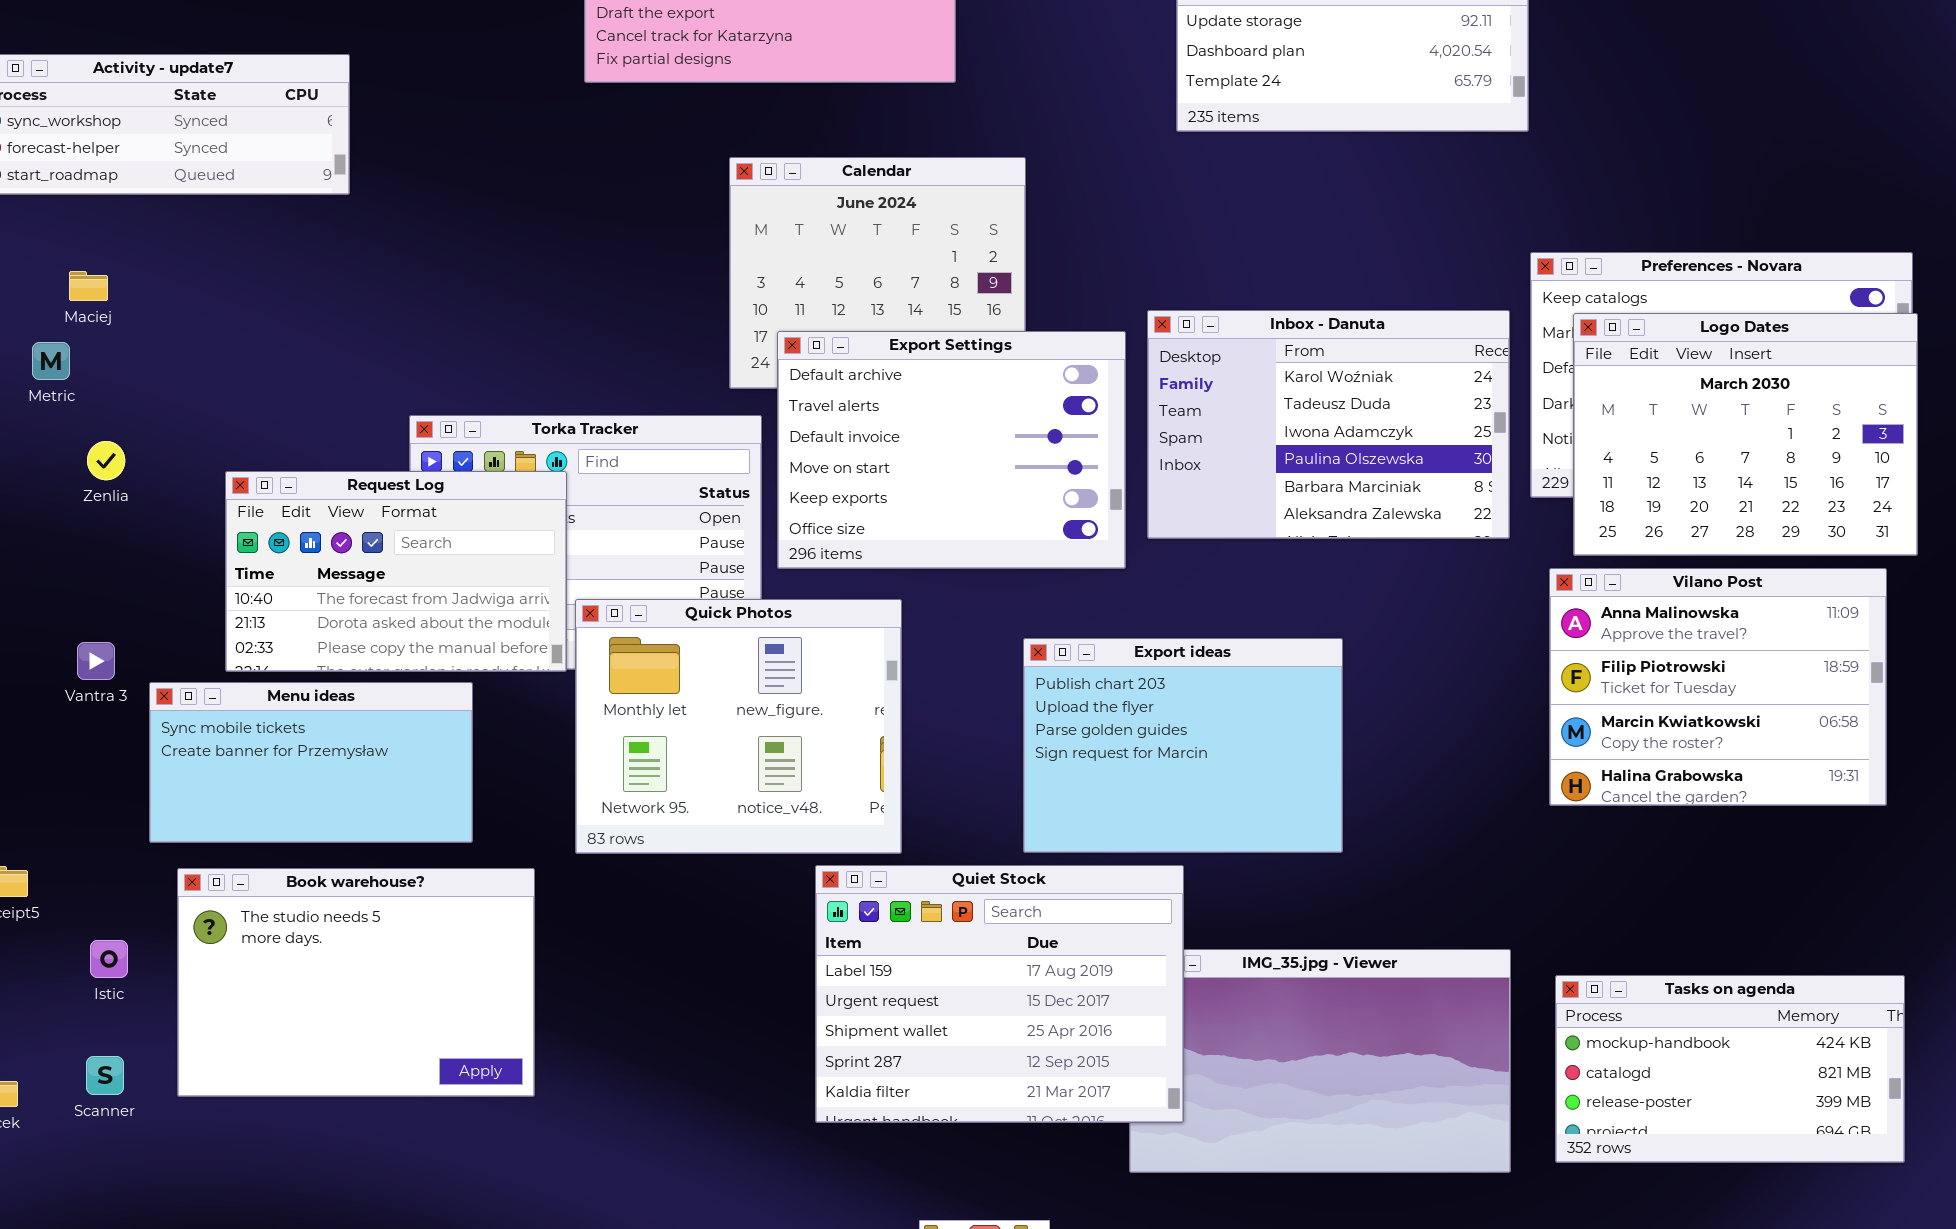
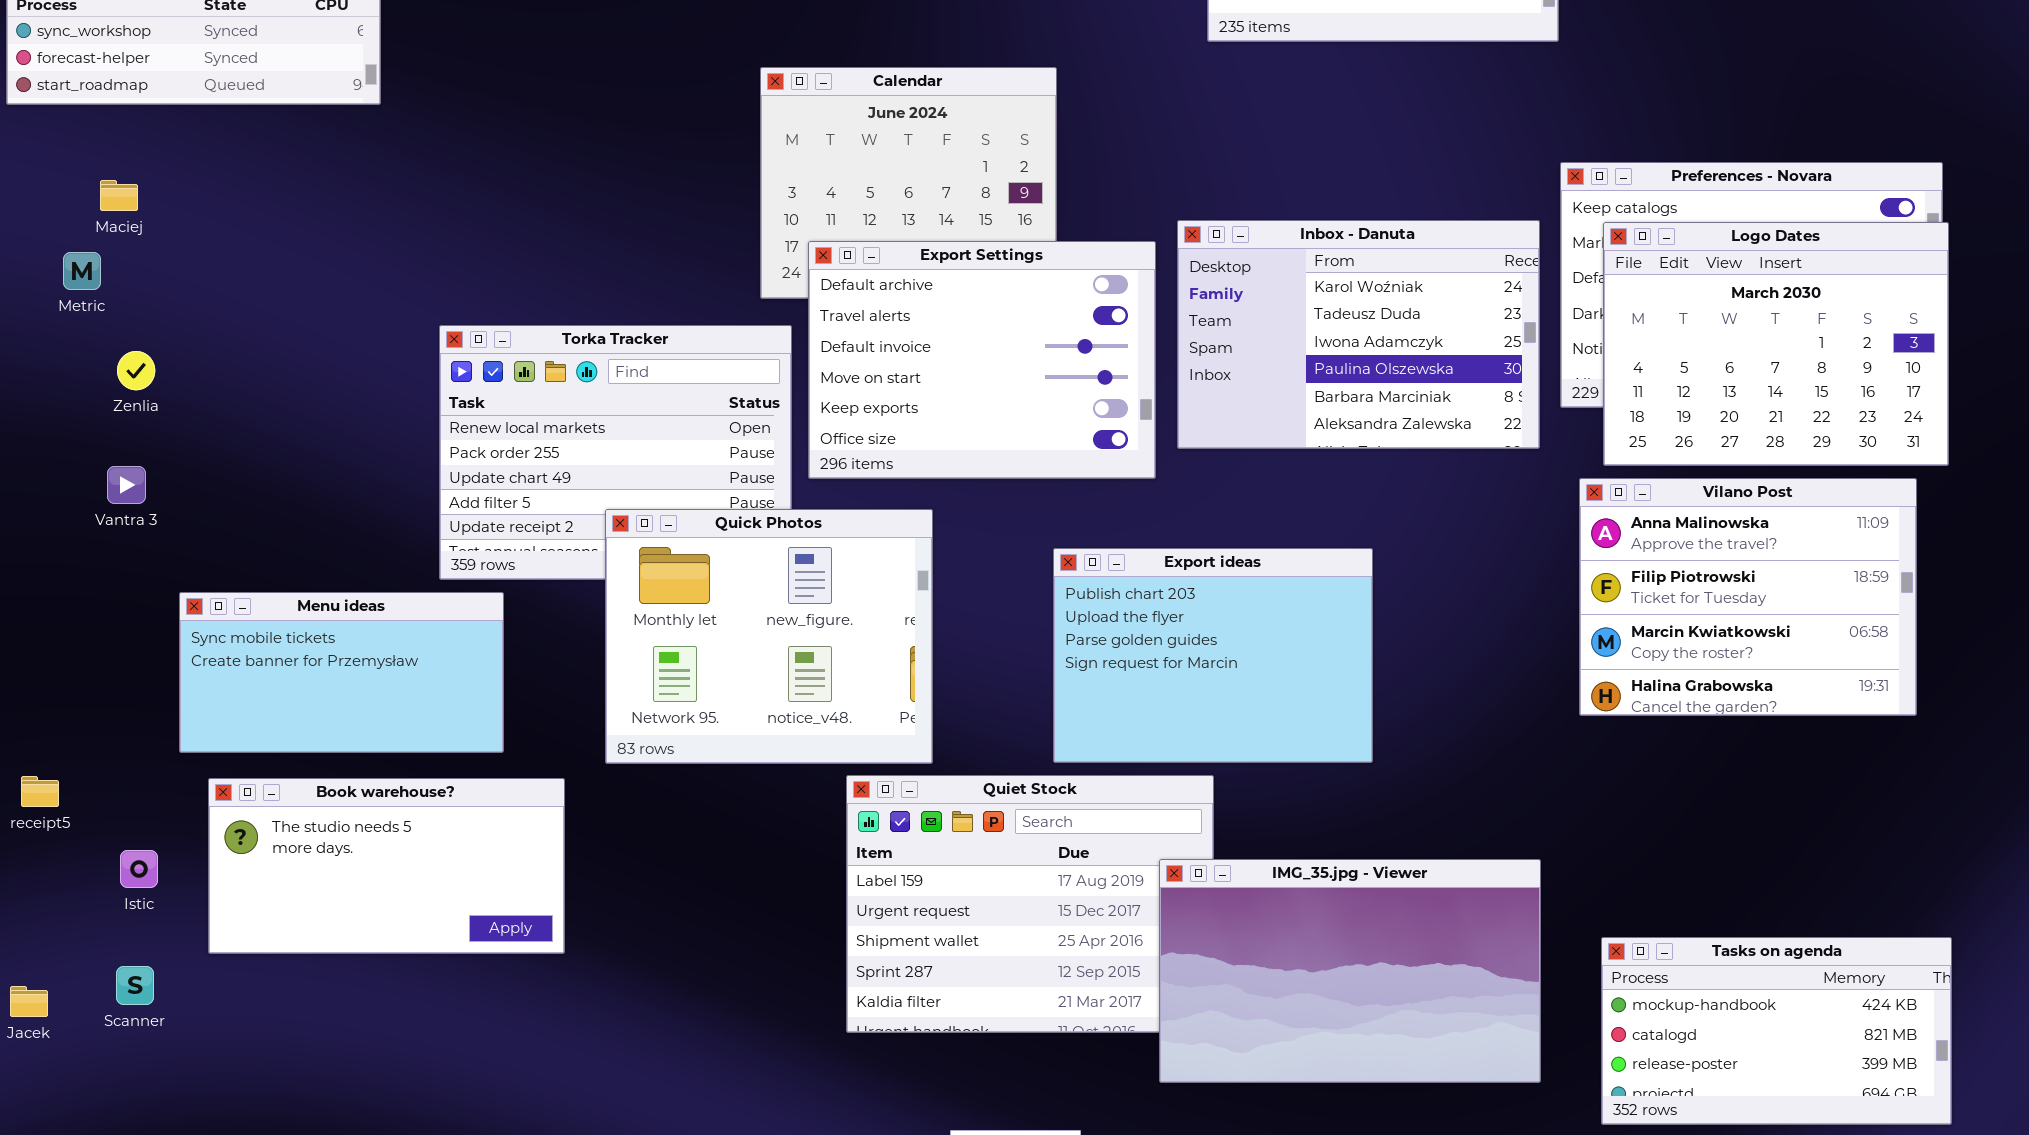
Request Log: [225,471,567,672] -> none, closed
Vantra 3: [77,642,115,680] -> [107,466,146,504], moved
Book warehouse?: [177,868,535,1097] -> [208,778,565,954], resized
IMG_35.jpg - Viewer: [1129,949,1511,1173] -> [1159,859,1541,1083], raised
Tasks on agenda: [1555,975,1905,1163] -> [1601,937,1952,1125], moved

